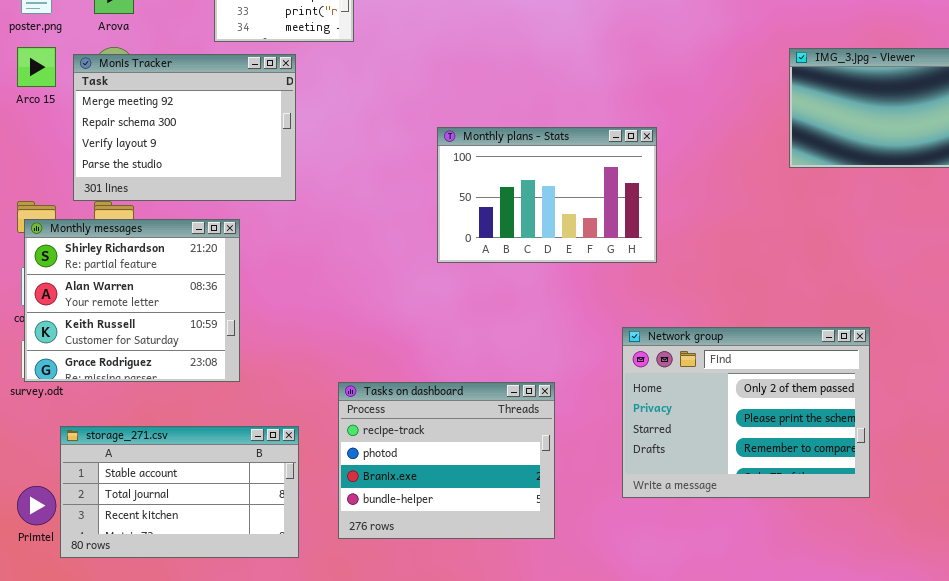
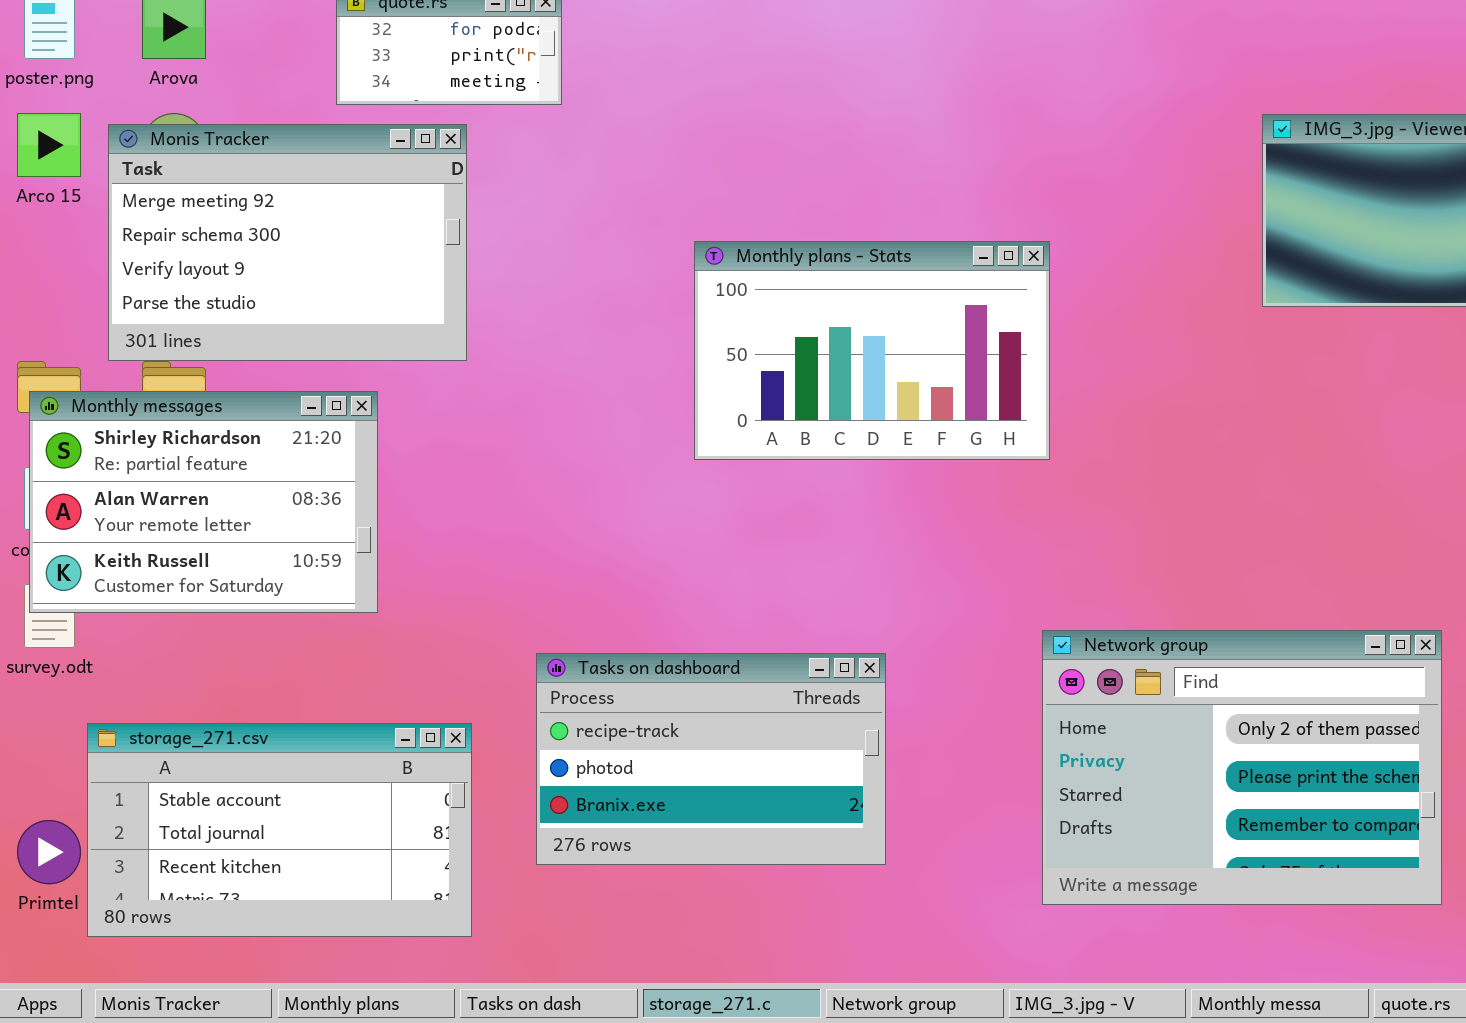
Monthly messages: [24,219,240,382] -> [29,391,378,613], resized
Network group: [622,327,870,498] -> [1042,630,1442,905], moved
Tasks on dashboard: [338,382,555,539] -> [536,653,886,865], resized

